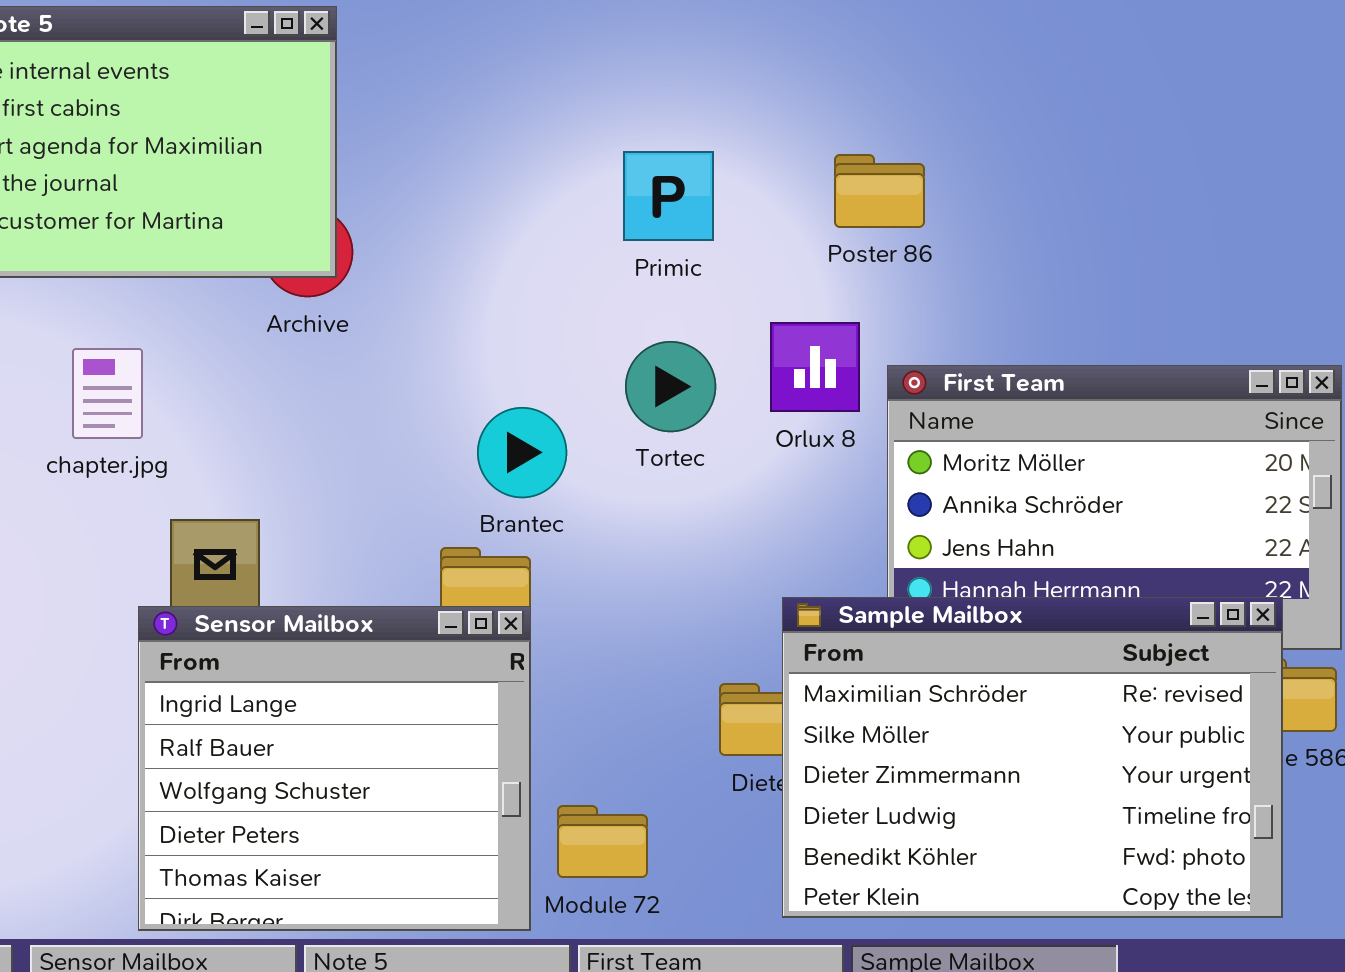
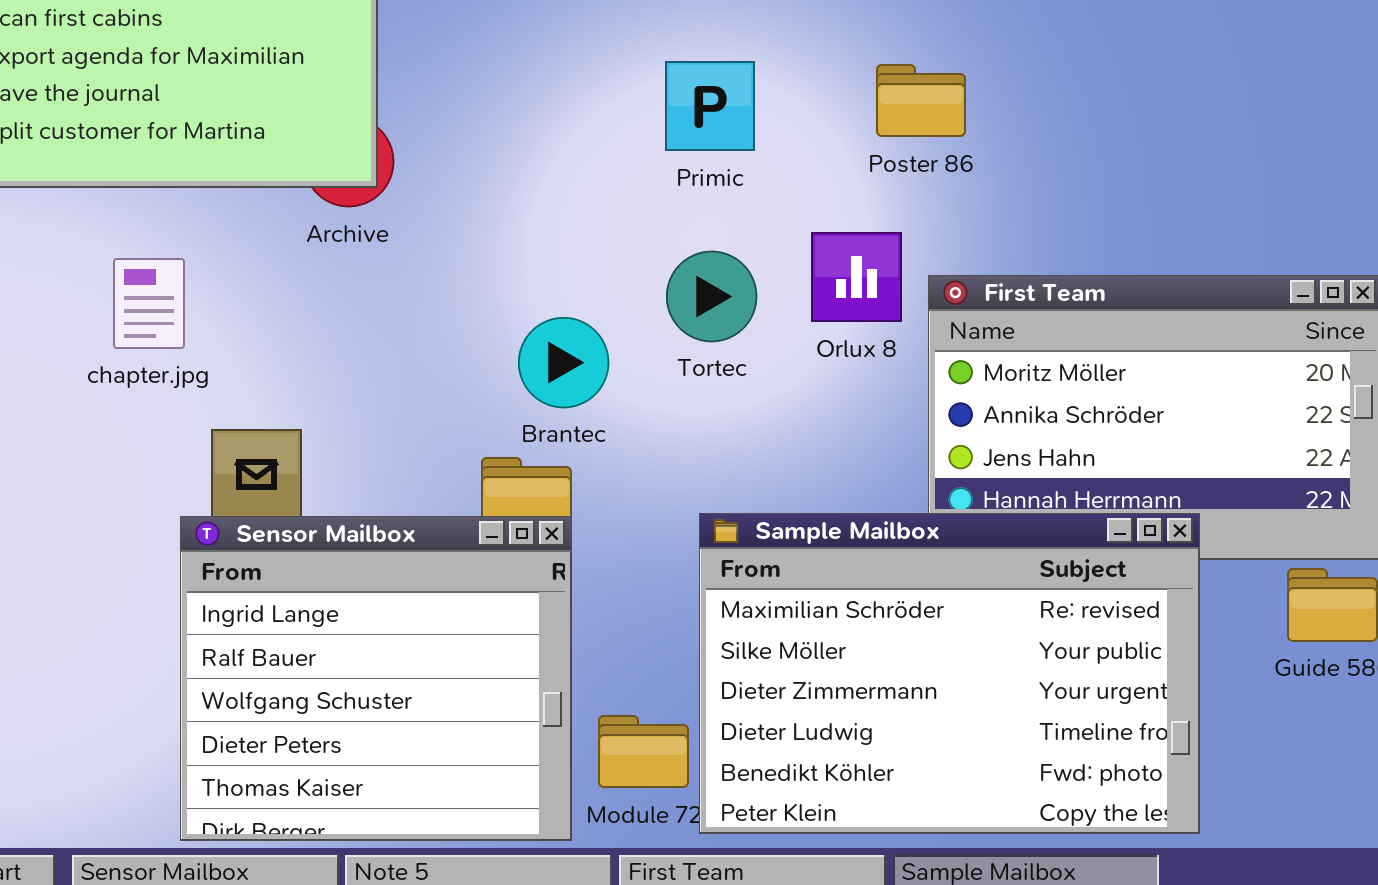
Sample Mailbox: [782,597,1283,918] -> [699,513,1200,834], moved

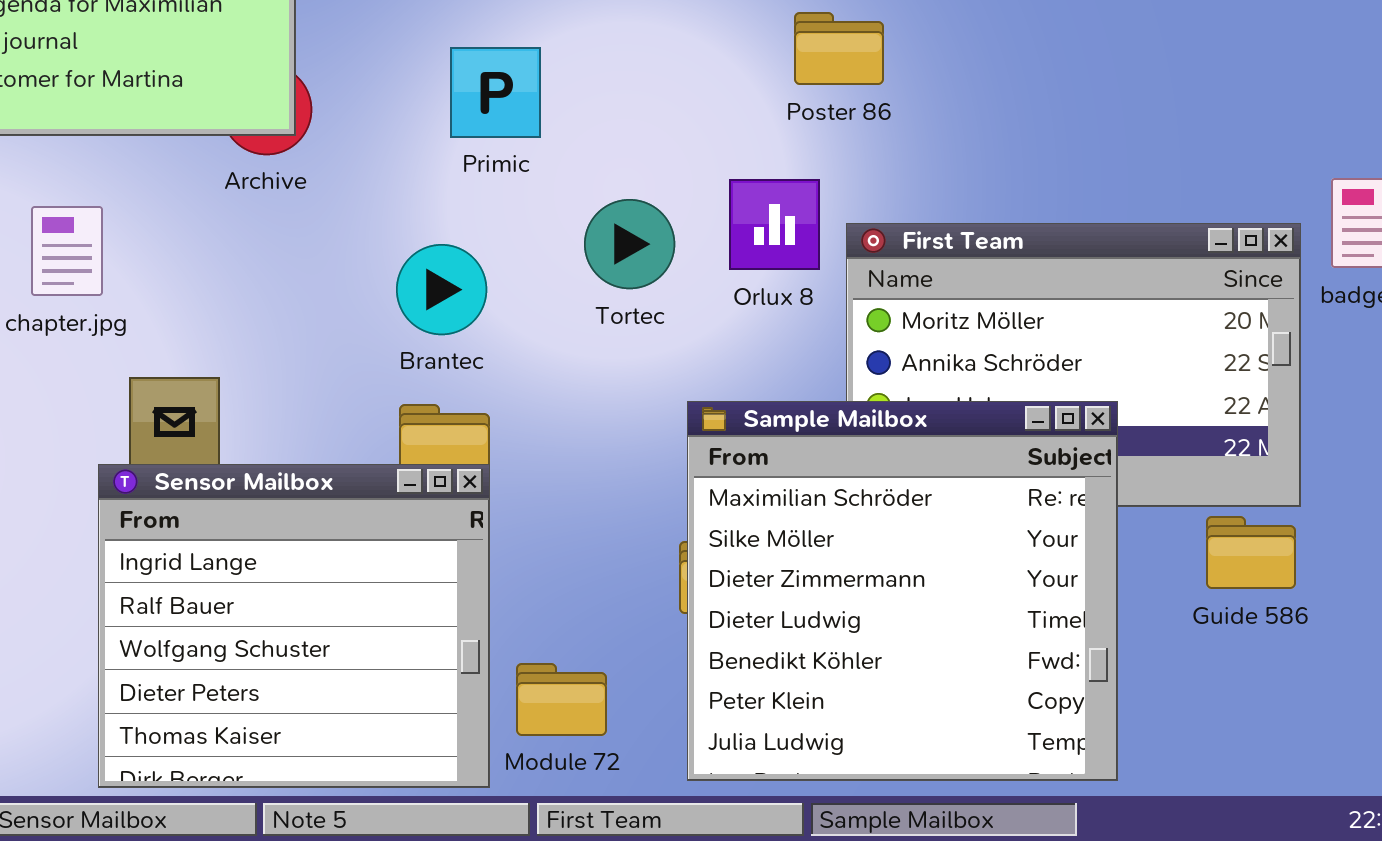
Primic: [665,61,755,151] -> [450,47,541,138], moved
Brantec: [518,317,609,408] -> [396,244,487,335], moved
Sample Mailbox: [699,513,1200,834] -> [687,401,1118,781], resized

